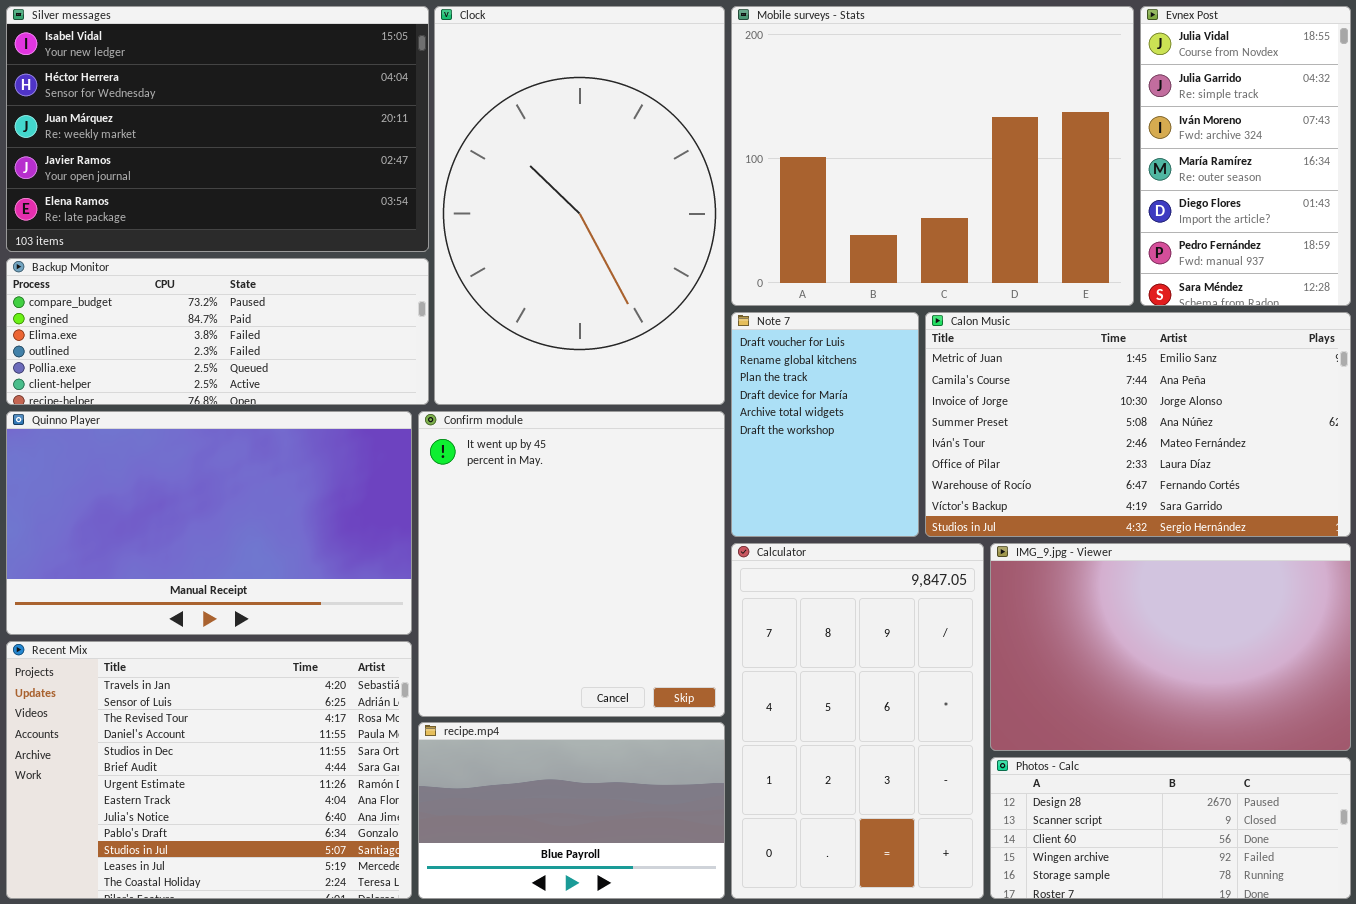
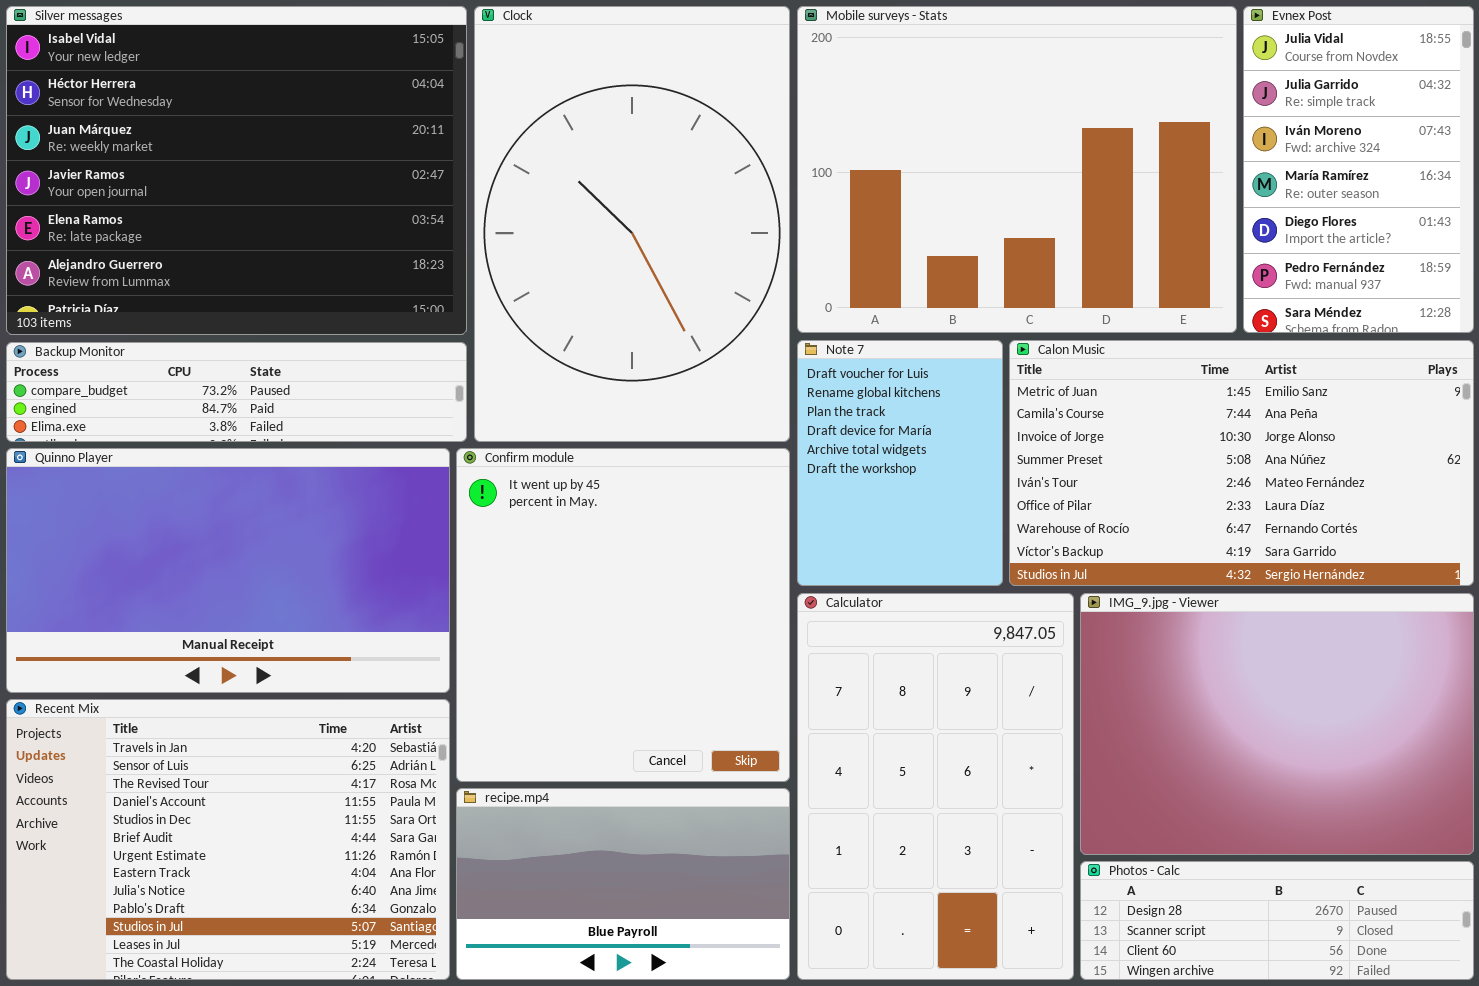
Silver messages: [6,6,429,252] -> [6,6,467,335], resized
Backup Monitor: [6,258,429,405] -> [6,342,467,442], resized
IMG_9.jpg - Viewer: [990,543,1351,751] -> [1080,593,1474,855], resized
Photos - Calc: [990,757,1351,899] -> [1080,861,1474,980], resized

